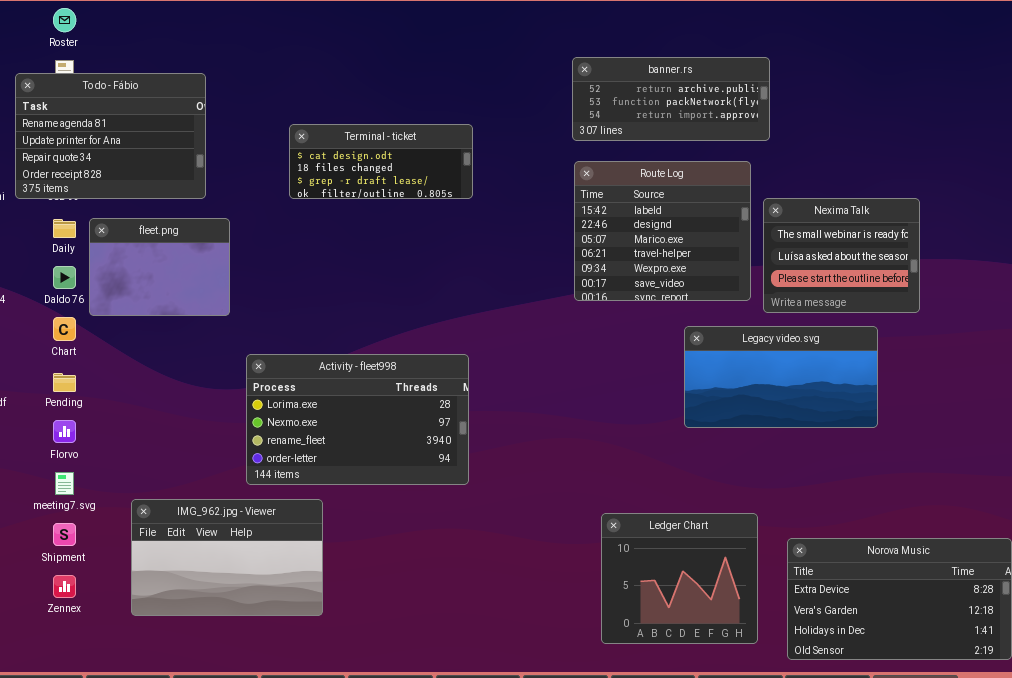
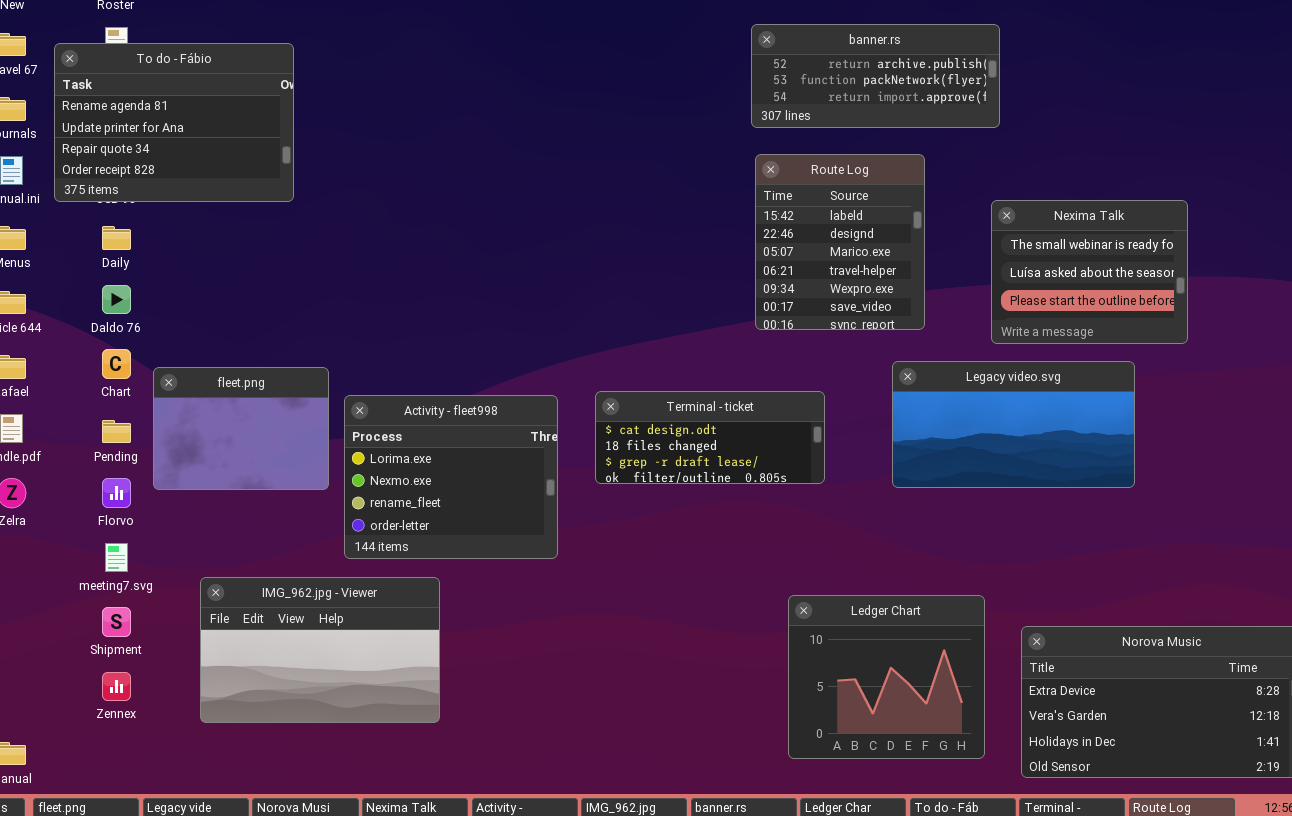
Terminal - ticket: [289,124,473,199] -> [595,391,825,484], moved
Route Log: [574,161,751,301] -> [755,154,925,330], resized
fleet.png: [89,218,230,316] -> [153,367,329,490], moved
Activity - fleet998: [246,354,469,485] -> [344,395,558,559], resized

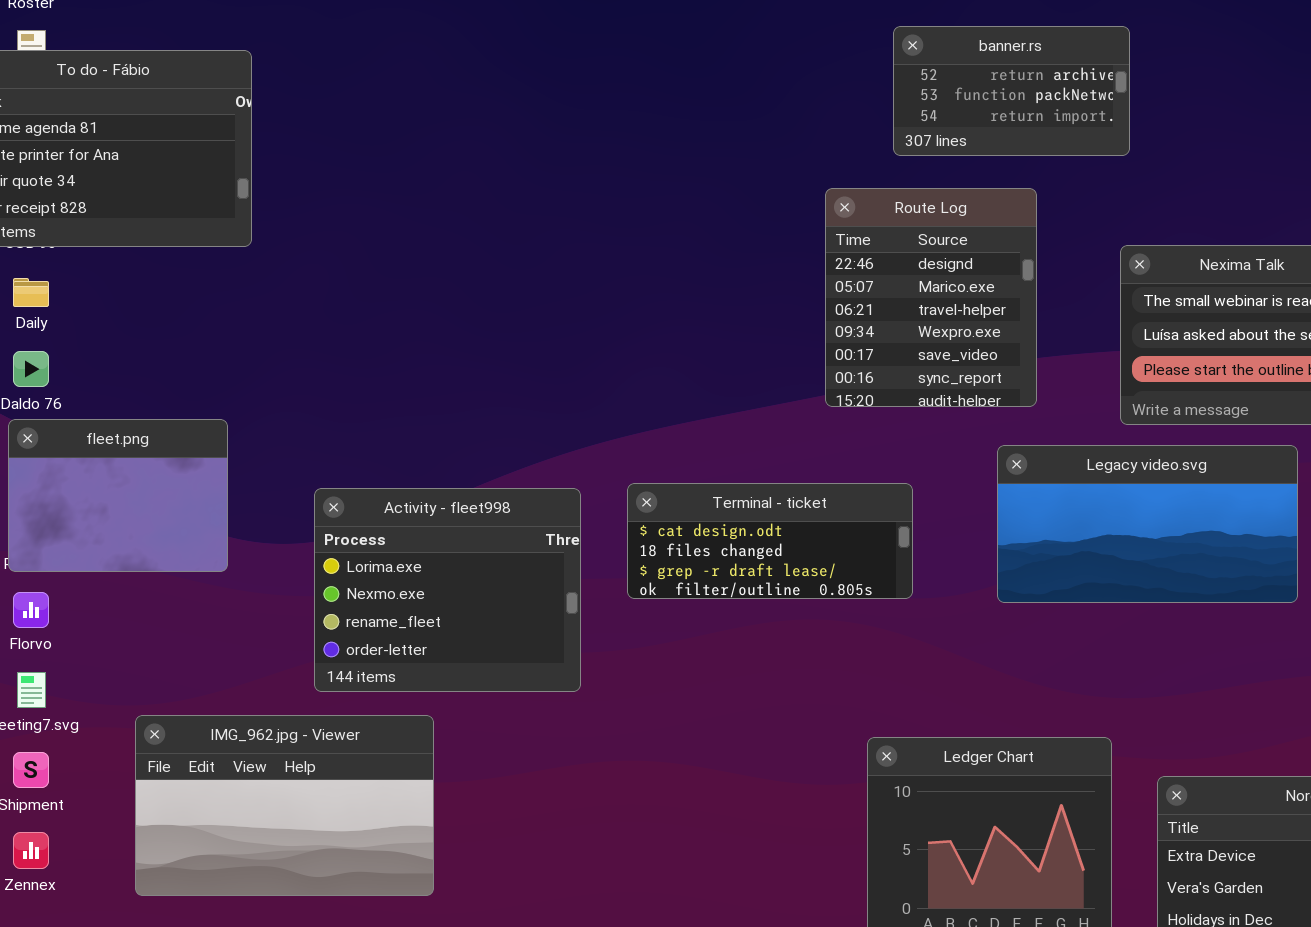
banner.rs: [751,24,1000,128] -> [893,26,1130,156], resized
Route Log: [755,154,925,330] -> [825,188,1037,407], scrolled down 1 row
fleet.png: [153,367,329,490] -> [8,419,228,572], moved

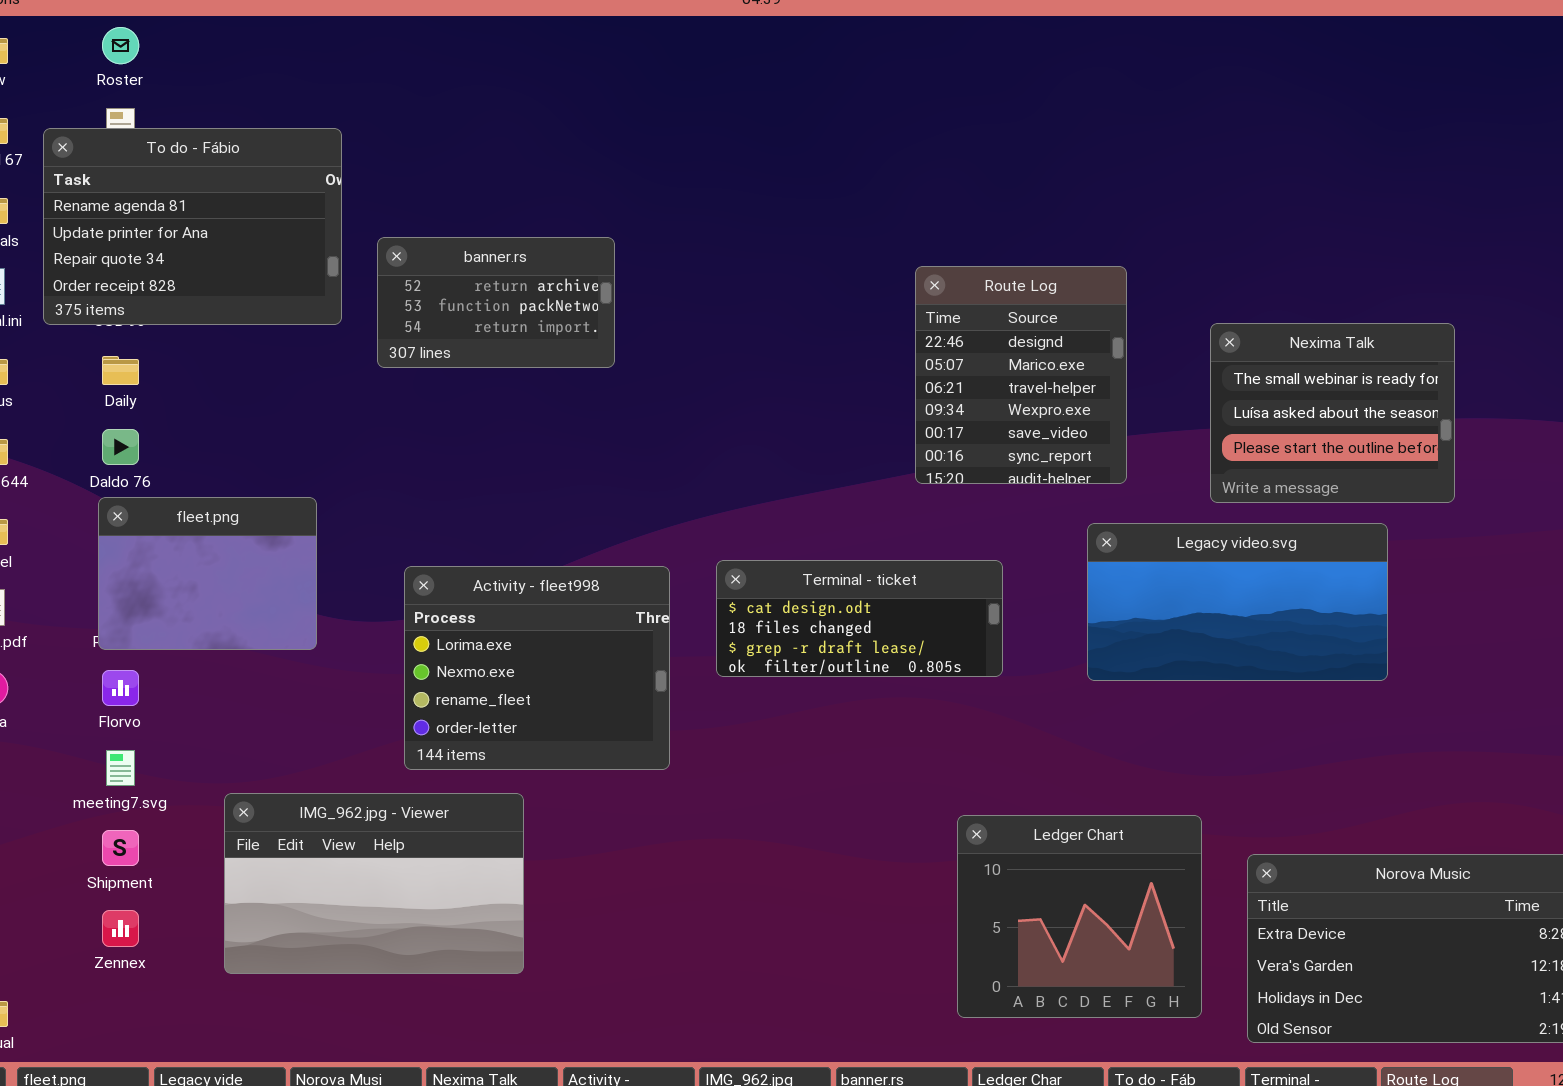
banner.rs: [893,26,1130,156] -> [377,237,615,368], moved

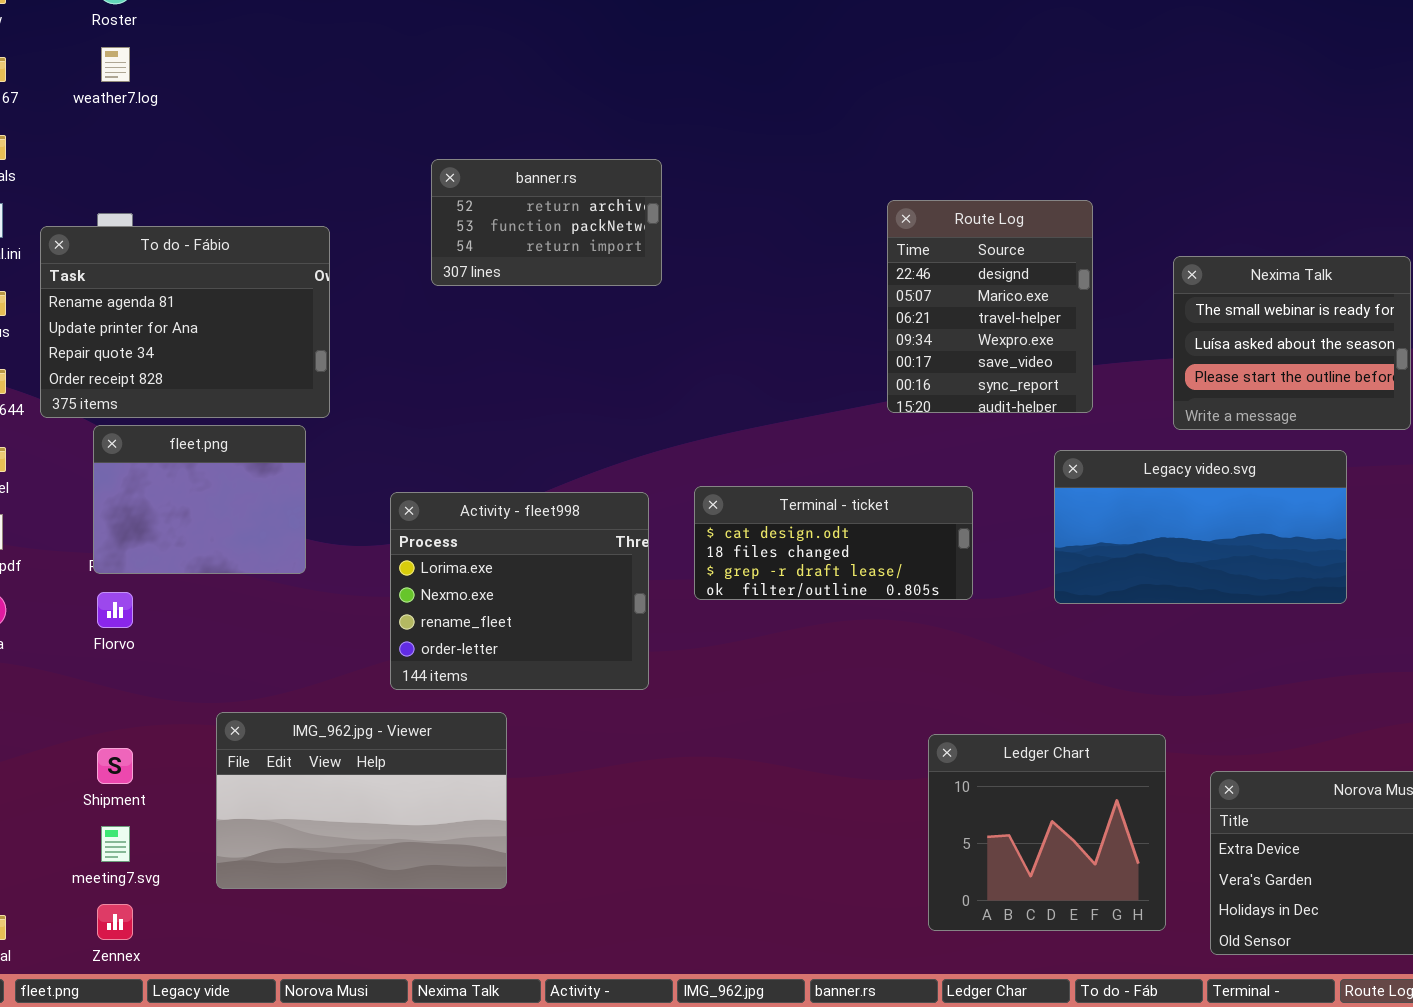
To do - Fábio: [43,128,342,325] -> [40,226,330,418], moved
banner.rs: [377,237,615,368] -> [431,159,662,286], moved
meeting7.svg: [106,750,135,786] -> [101,826,130,862], moved
Zennex: [102,910,139,947] -> [97,904,133,940], moved

